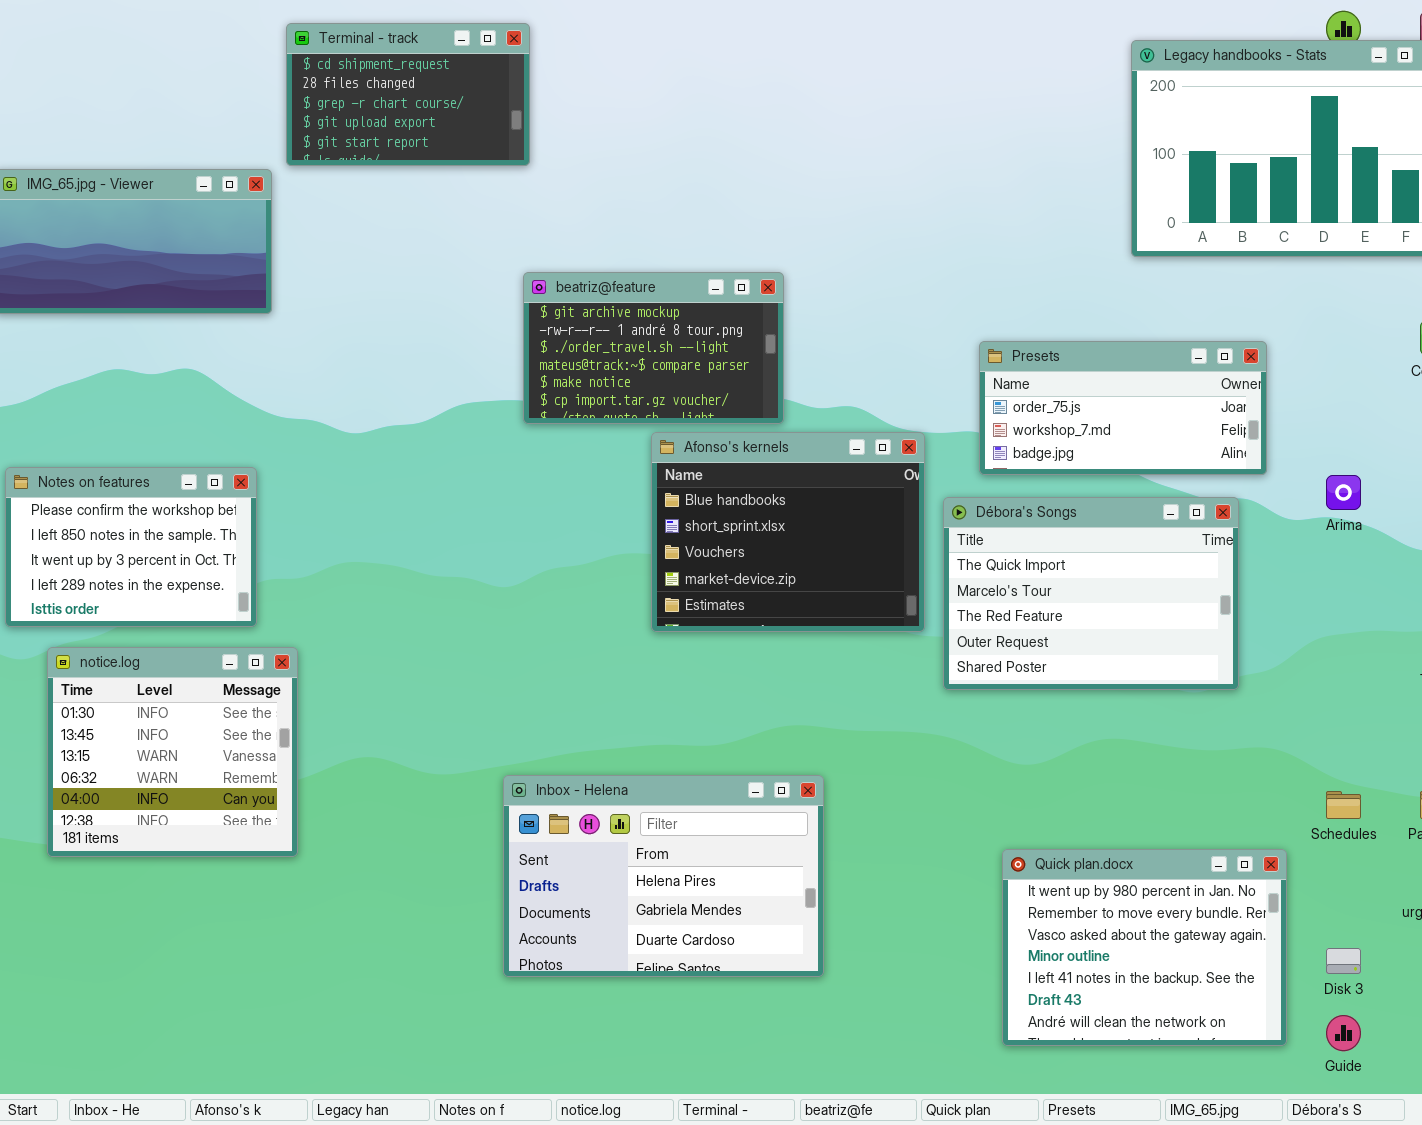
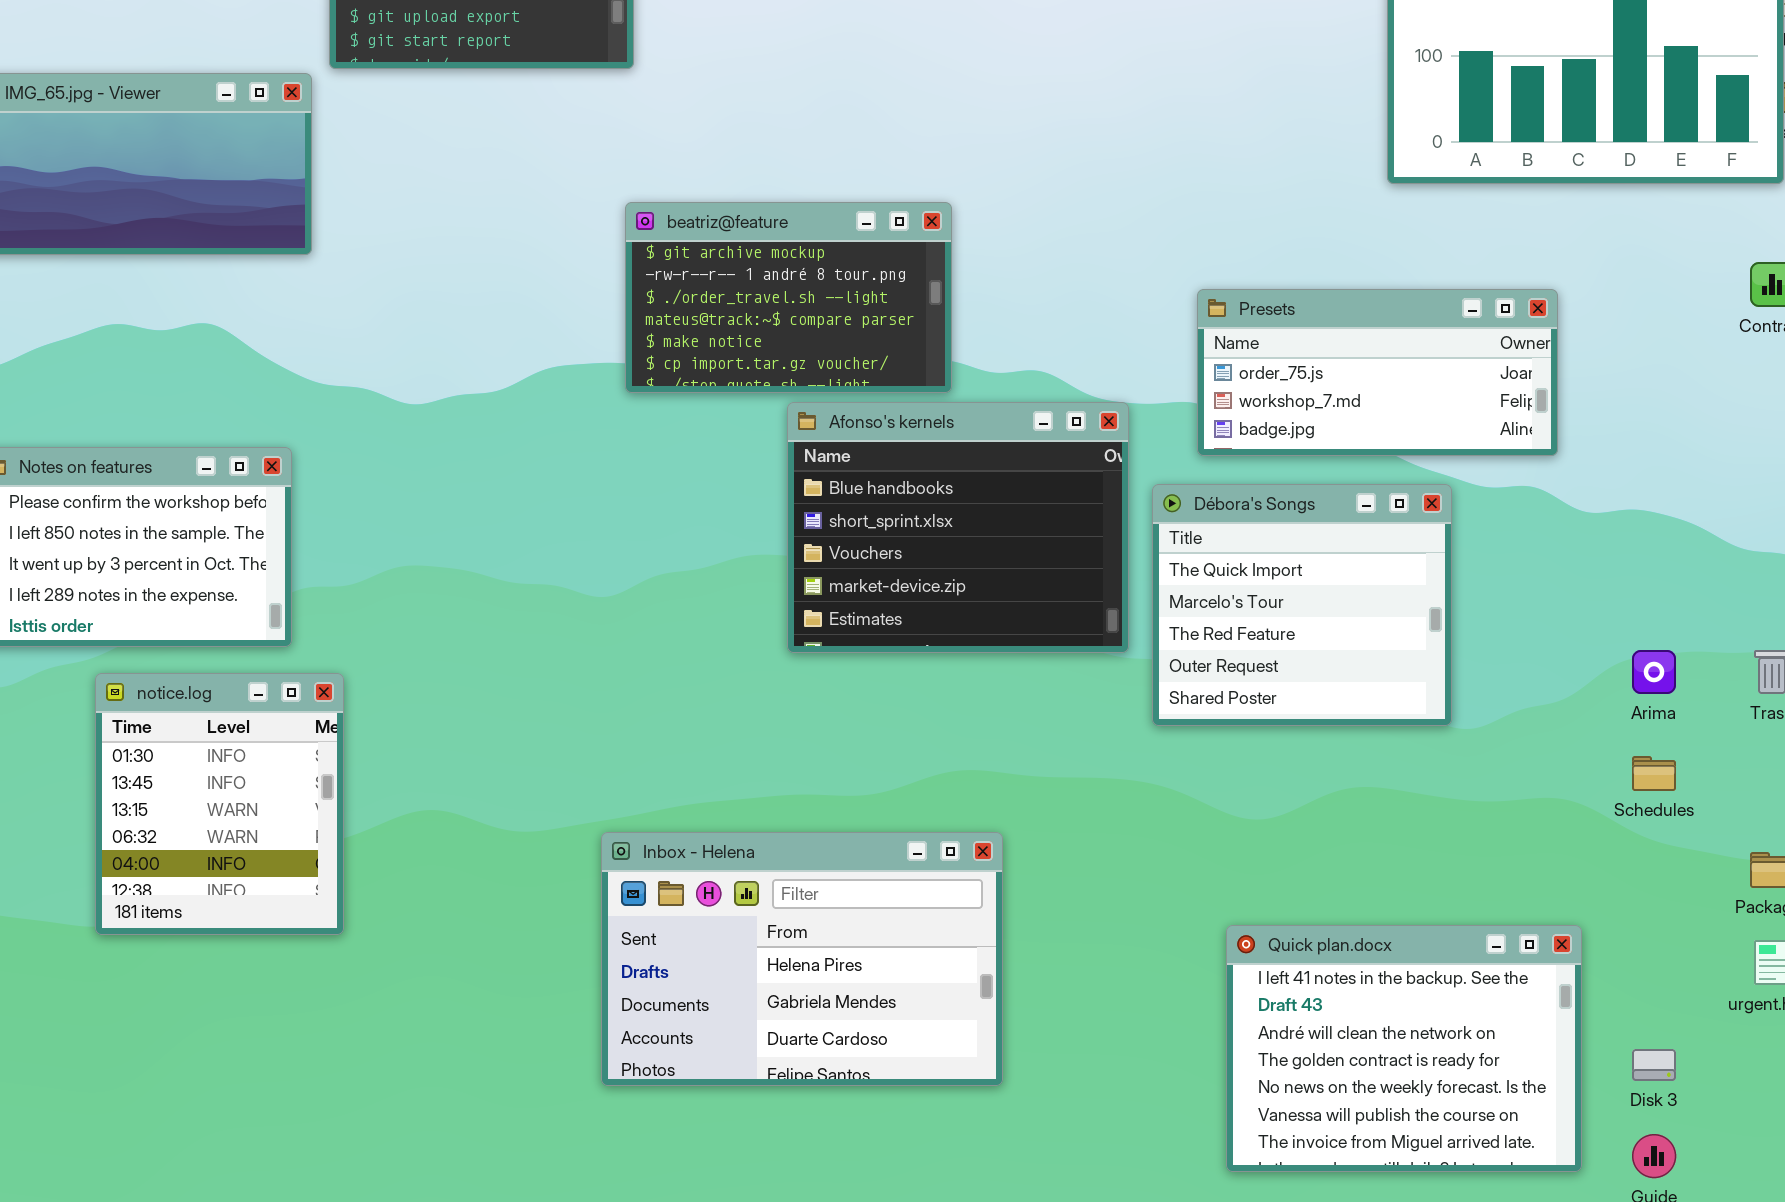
Arima: [1326,475,1361,510] -> [1632,650,1676,694], moved
Débora's Songs: [943,497,1239,690] -> [1152,484,1452,726], resized
notice.log: [47,647,298,857] -> [95,673,344,935], resized
Schedules: [1326,791,1361,819] -> [1632,756,1676,791], moved
Quick plan.docx: [1002,849,1287,1046] -> [1226,925,1582,1172], scrolled down 4 rows

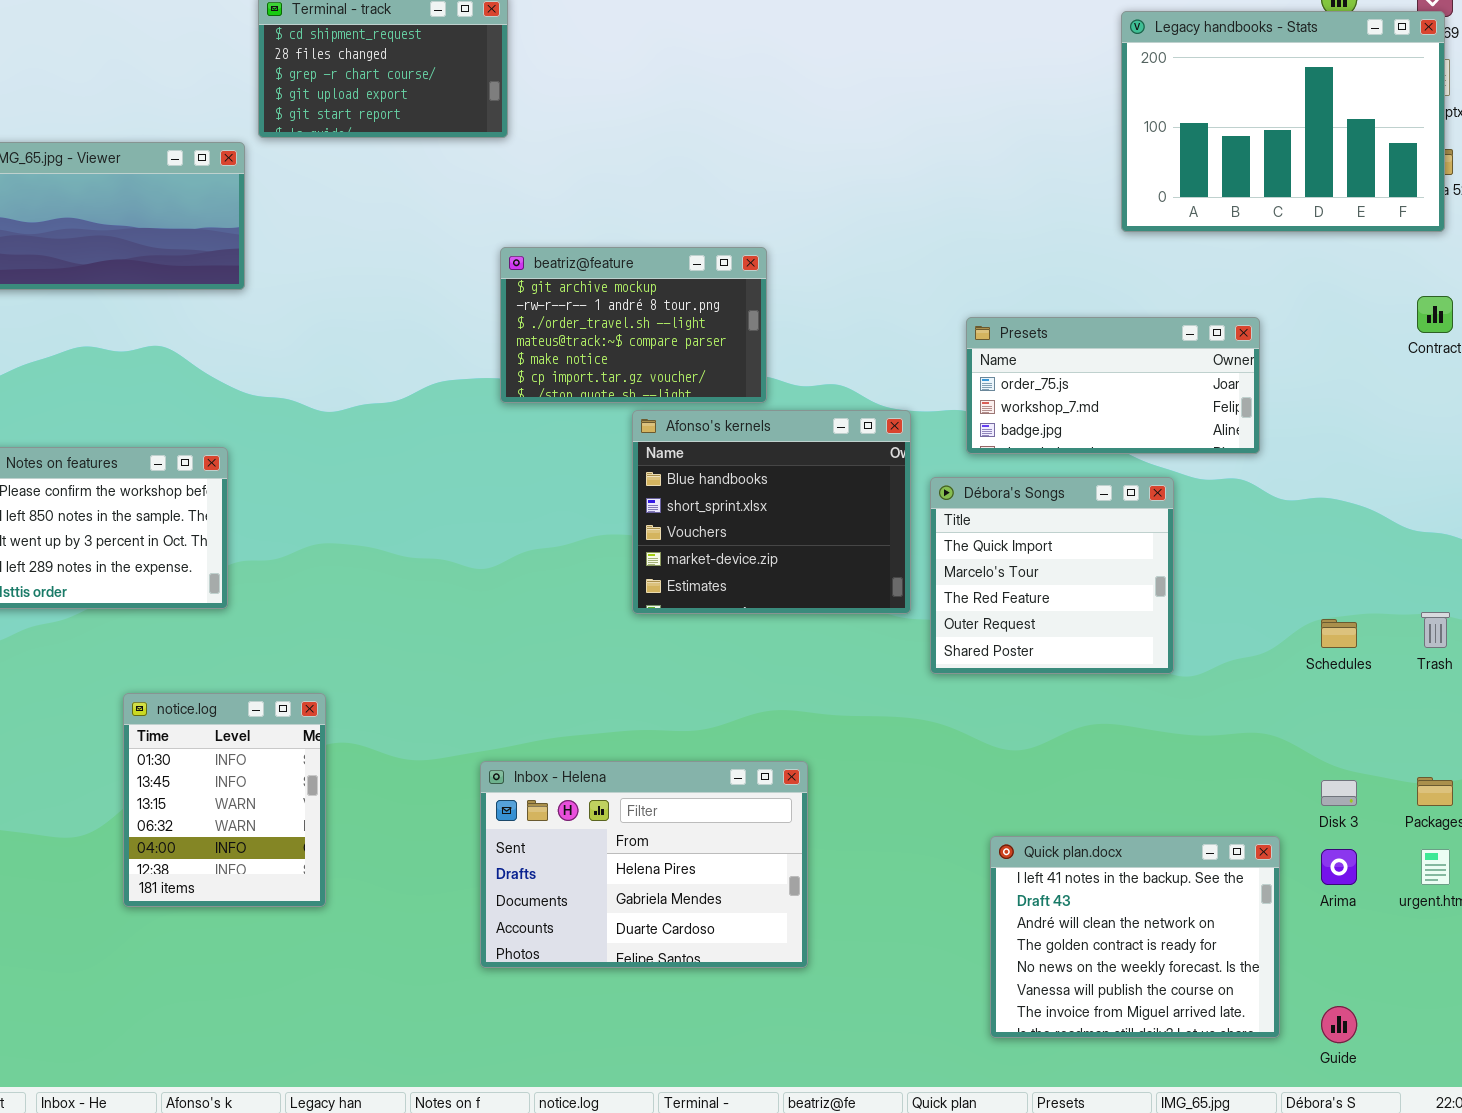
Arima: [1632,650,1676,694] -> [1321,849,1357,885], moved
notice.log: [95,673,344,935] -> [123,693,326,907], moved
Schedules: [1632,756,1676,791] -> [1321,619,1357,648], moved
Disk 3: [1632,1049,1676,1081] -> [1321,780,1357,806], moved

